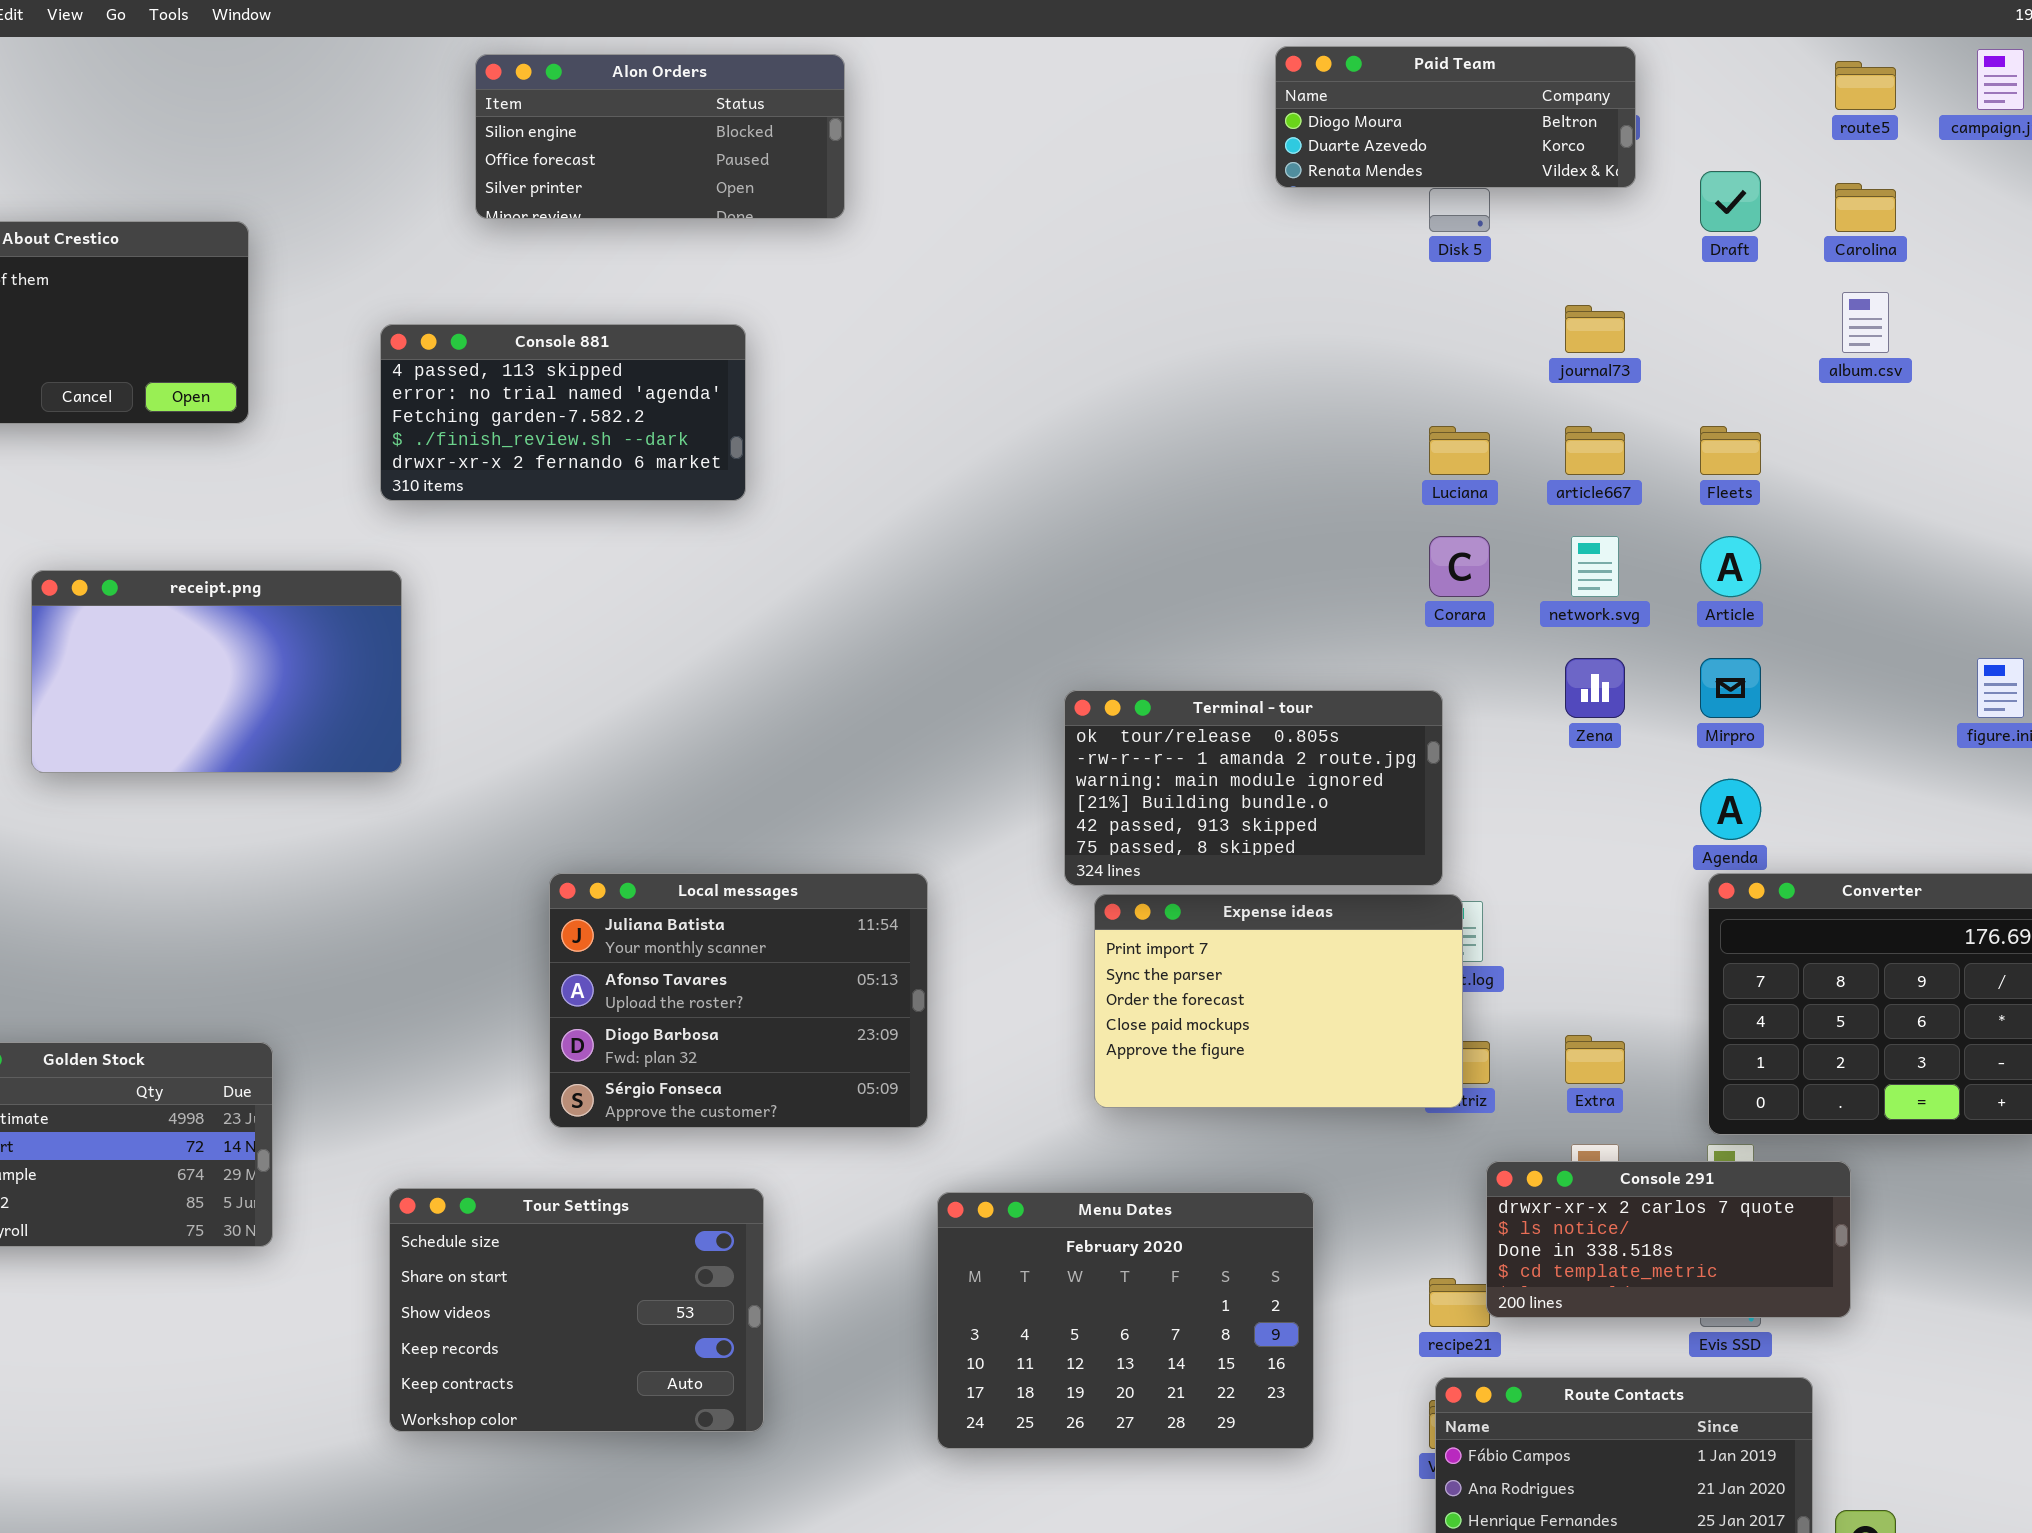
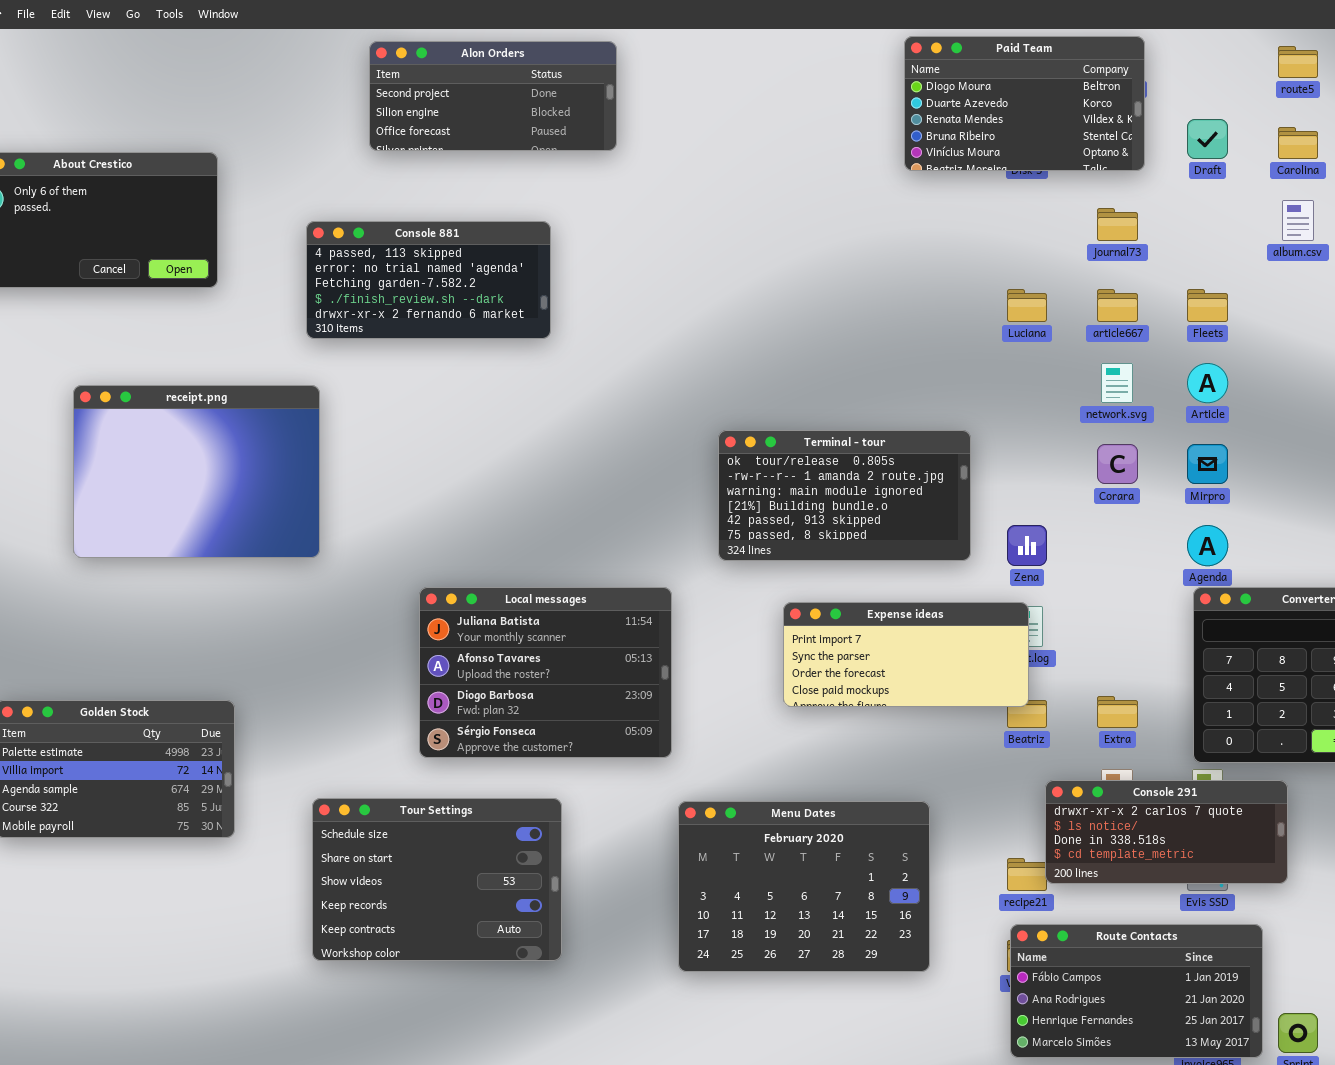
Paid Team: [1275,46,1636,188] -> [904,36,1145,171], resized
Alon Orders: [475,54,845,219] -> [369,41,617,151], scrolled up 1 row
Corara: [1429,536,1490,597] -> [1097,444,1138,484], moved
receipt.png: [31,570,402,773] -> [73,385,320,558], resized
Zena: [1565,658,1625,718] -> [1007,525,1047,566], moved
Terminal - tour: [1064,690,1443,886] -> [718,430,971,561], moved
Expense ideas: [1094,894,1463,1108] -> [783,602,1029,707], resized

